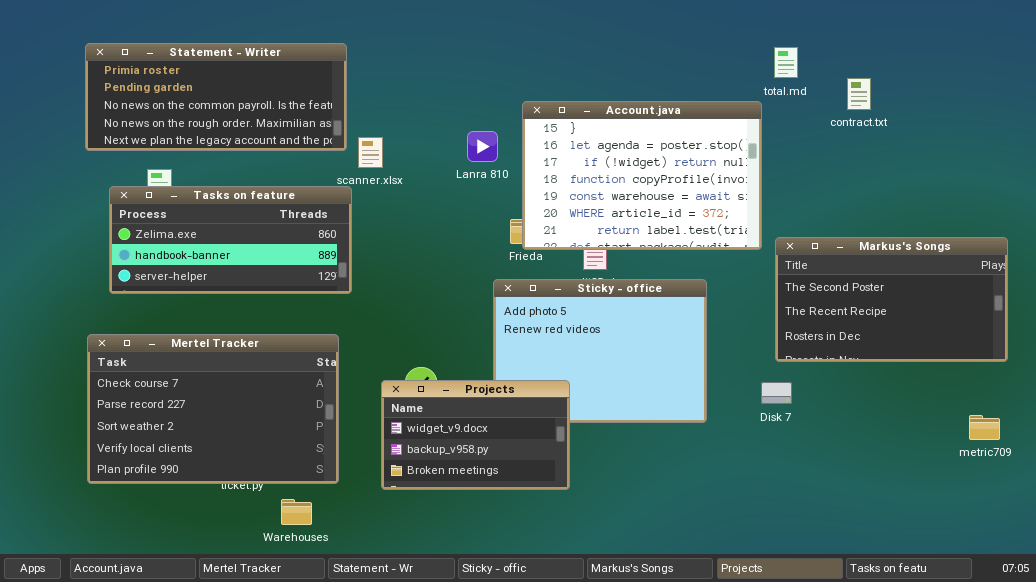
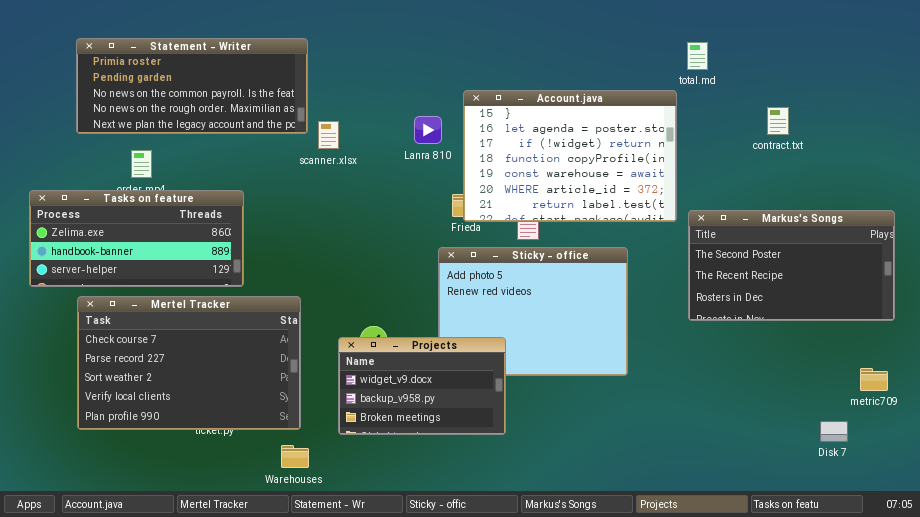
contract.txt: [847,78,871,110] -> [767,107,789,135], moved
Tasks on feature: [109,186,352,294] -> [29,190,244,287], moved
Disk 7: [761,382,792,404] -> [820,421,848,442], moved
Warehouses: [281,499,312,525] -> [281,445,309,468], moved

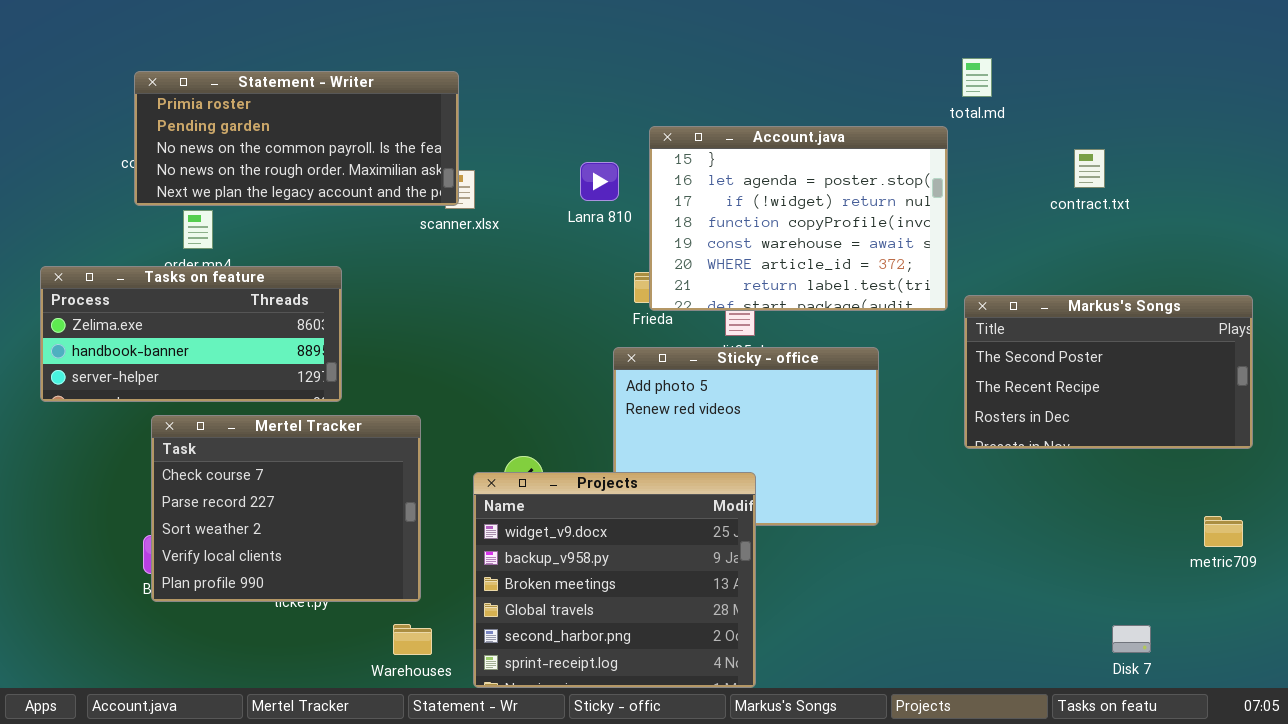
Statement - Writer: [76,38,308,134] -> [134,71,459,206], moved
Mertel Tracker: [77,296,301,430] -> [151,415,421,602], resized
Projects: [338,337,506,435] -> [473,472,756,688], resized
Disk 7: [820,421,848,442] -> [1112,625,1151,653], moved

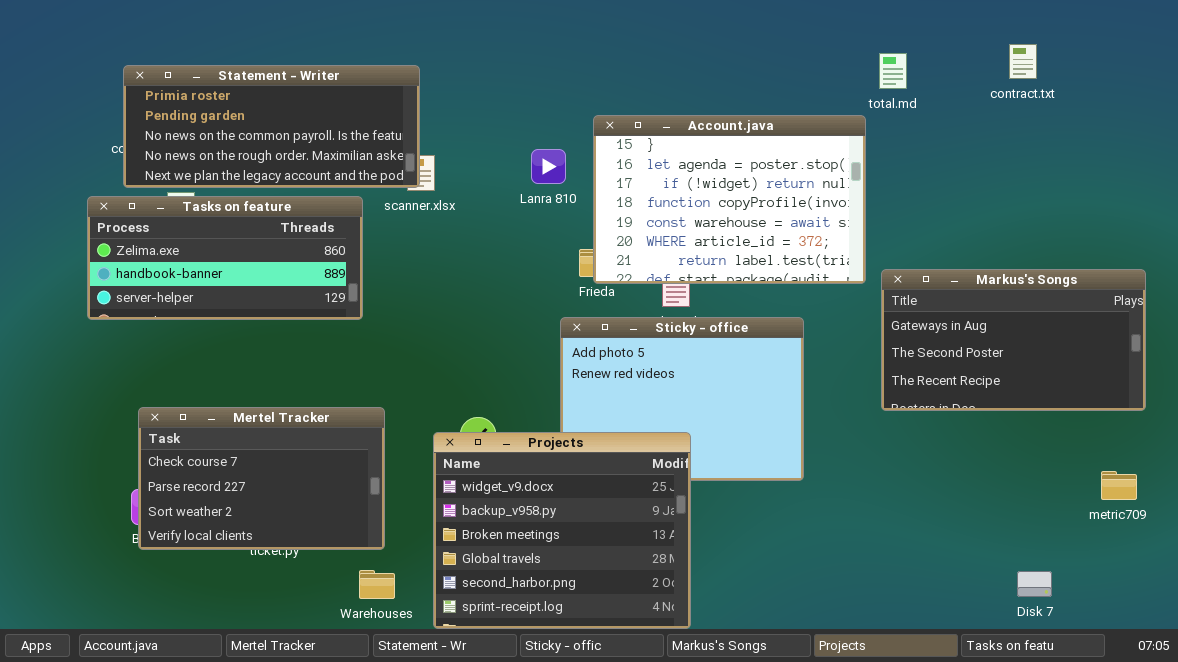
contract.txt: [1074,149,1105,188] -> [1009,44,1037,79], moved
Tasks on feature: [40,266,342,402] -> [87,196,363,320], moved
Markus's Songs: [964,295,1253,449] -> [881,269,1146,411], scrolled up 1 row
Mertel Tracker: [151,415,421,602] -> [138,407,385,550], resized

